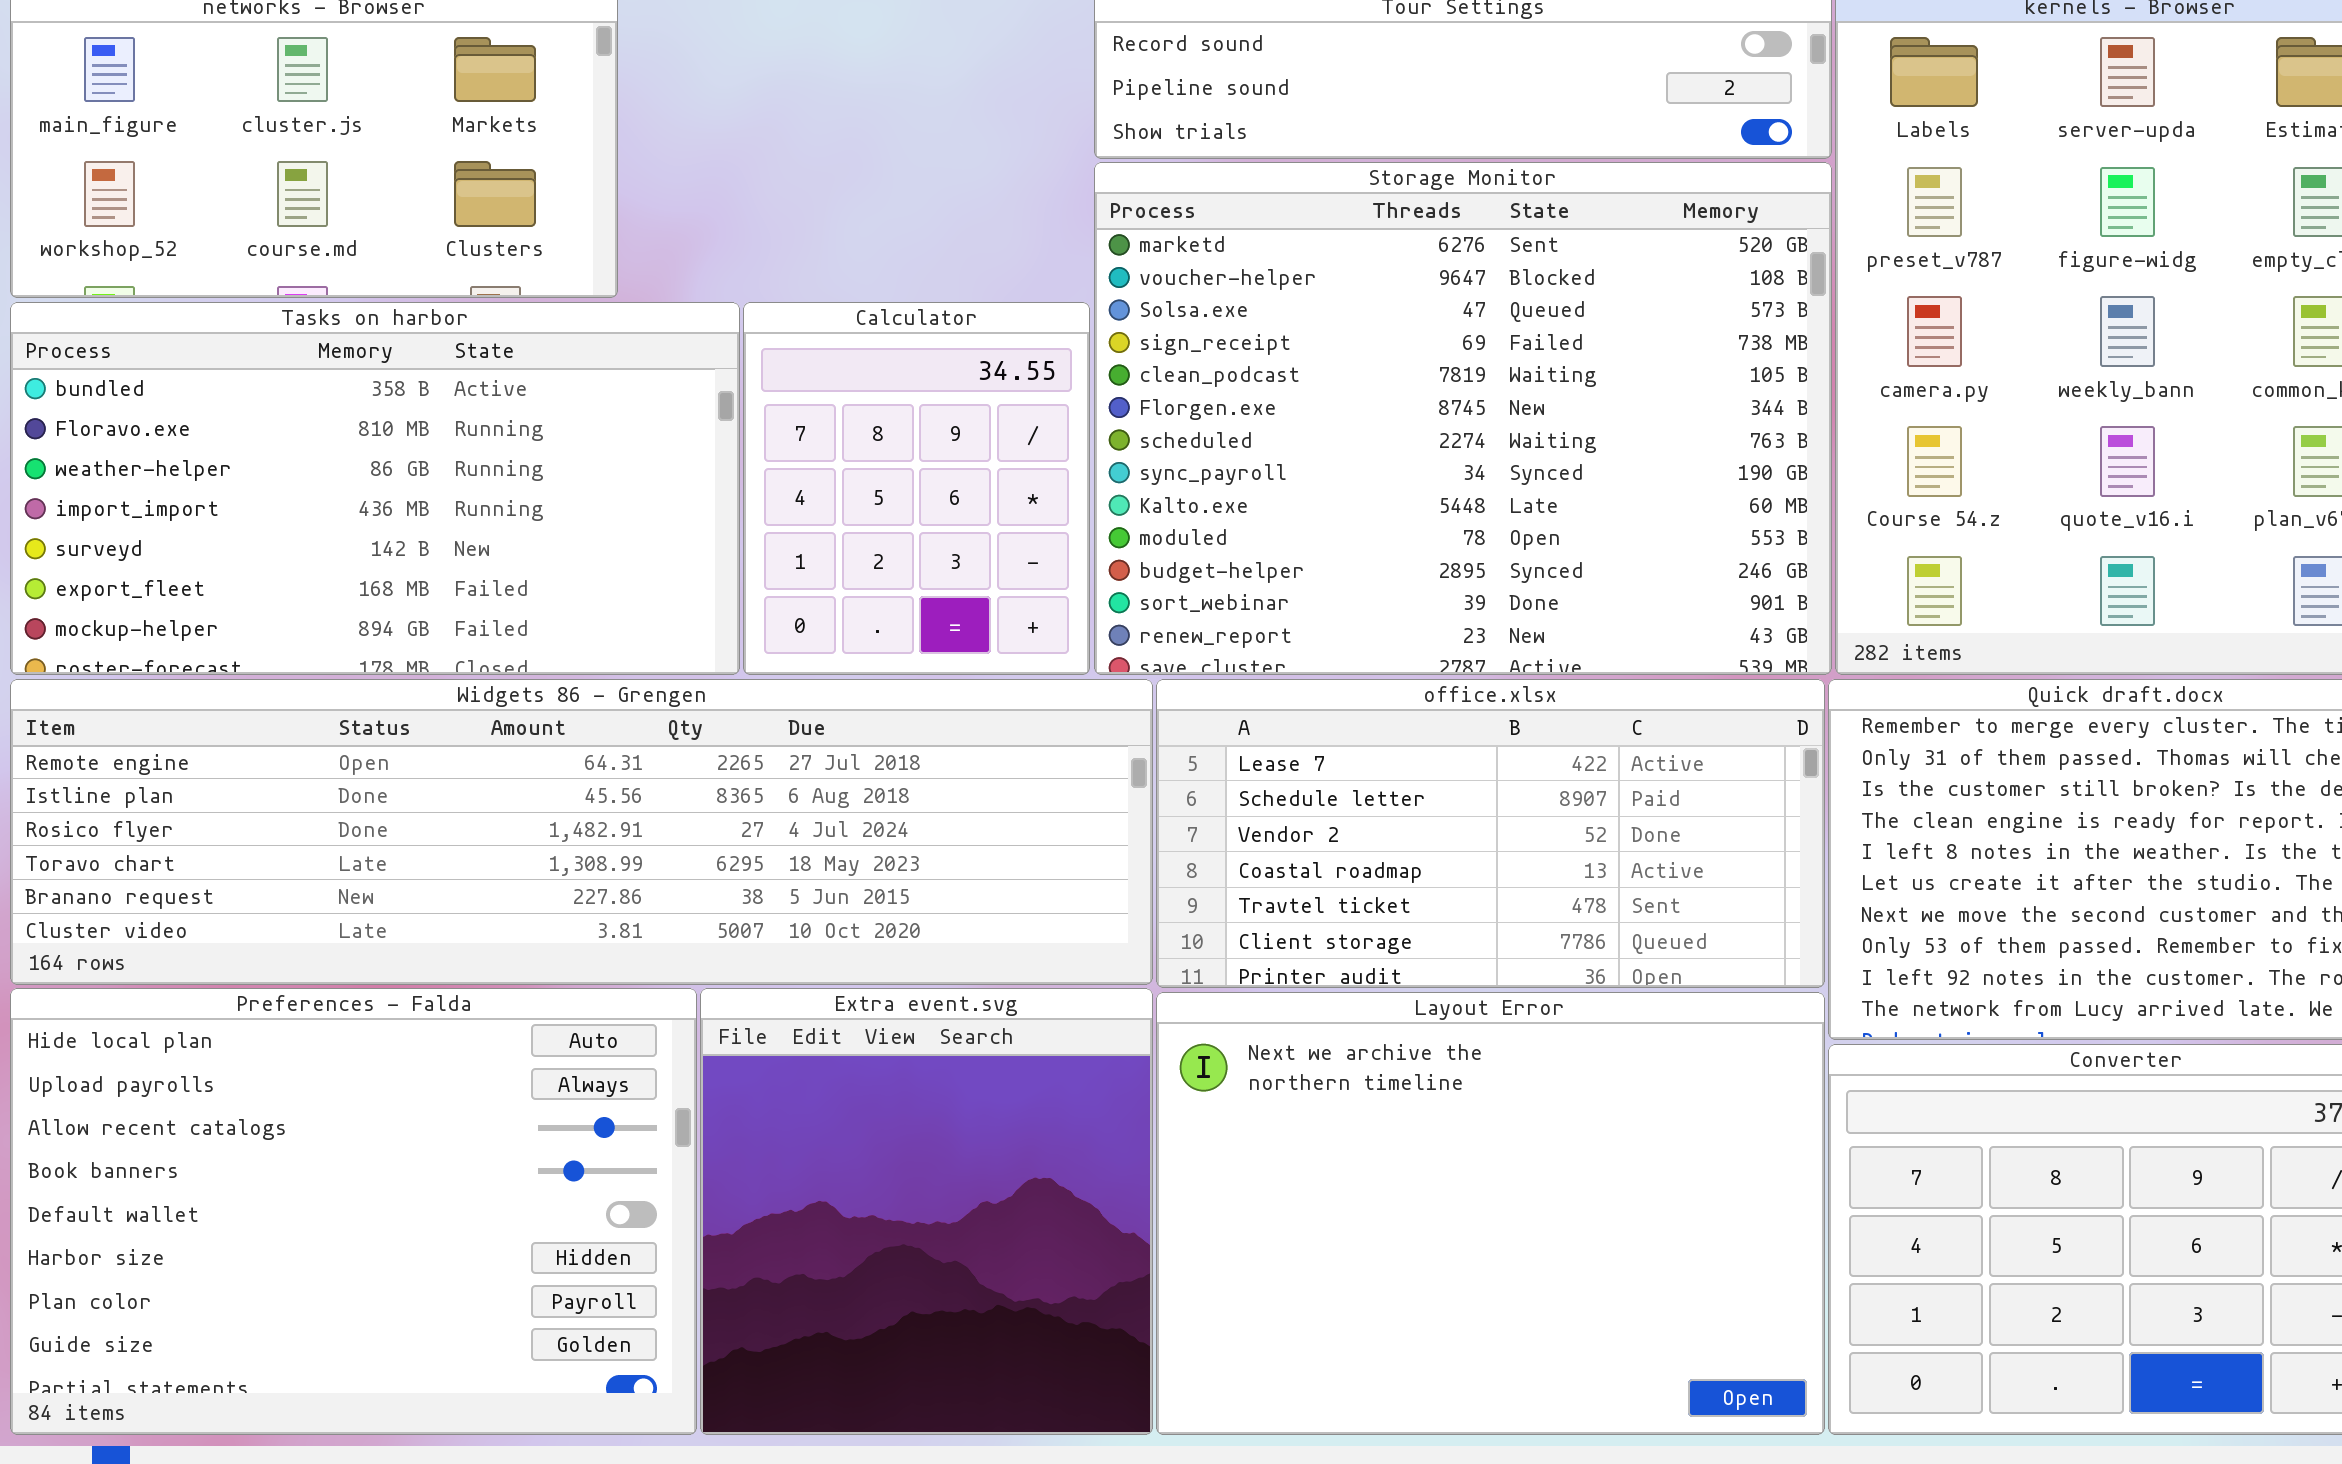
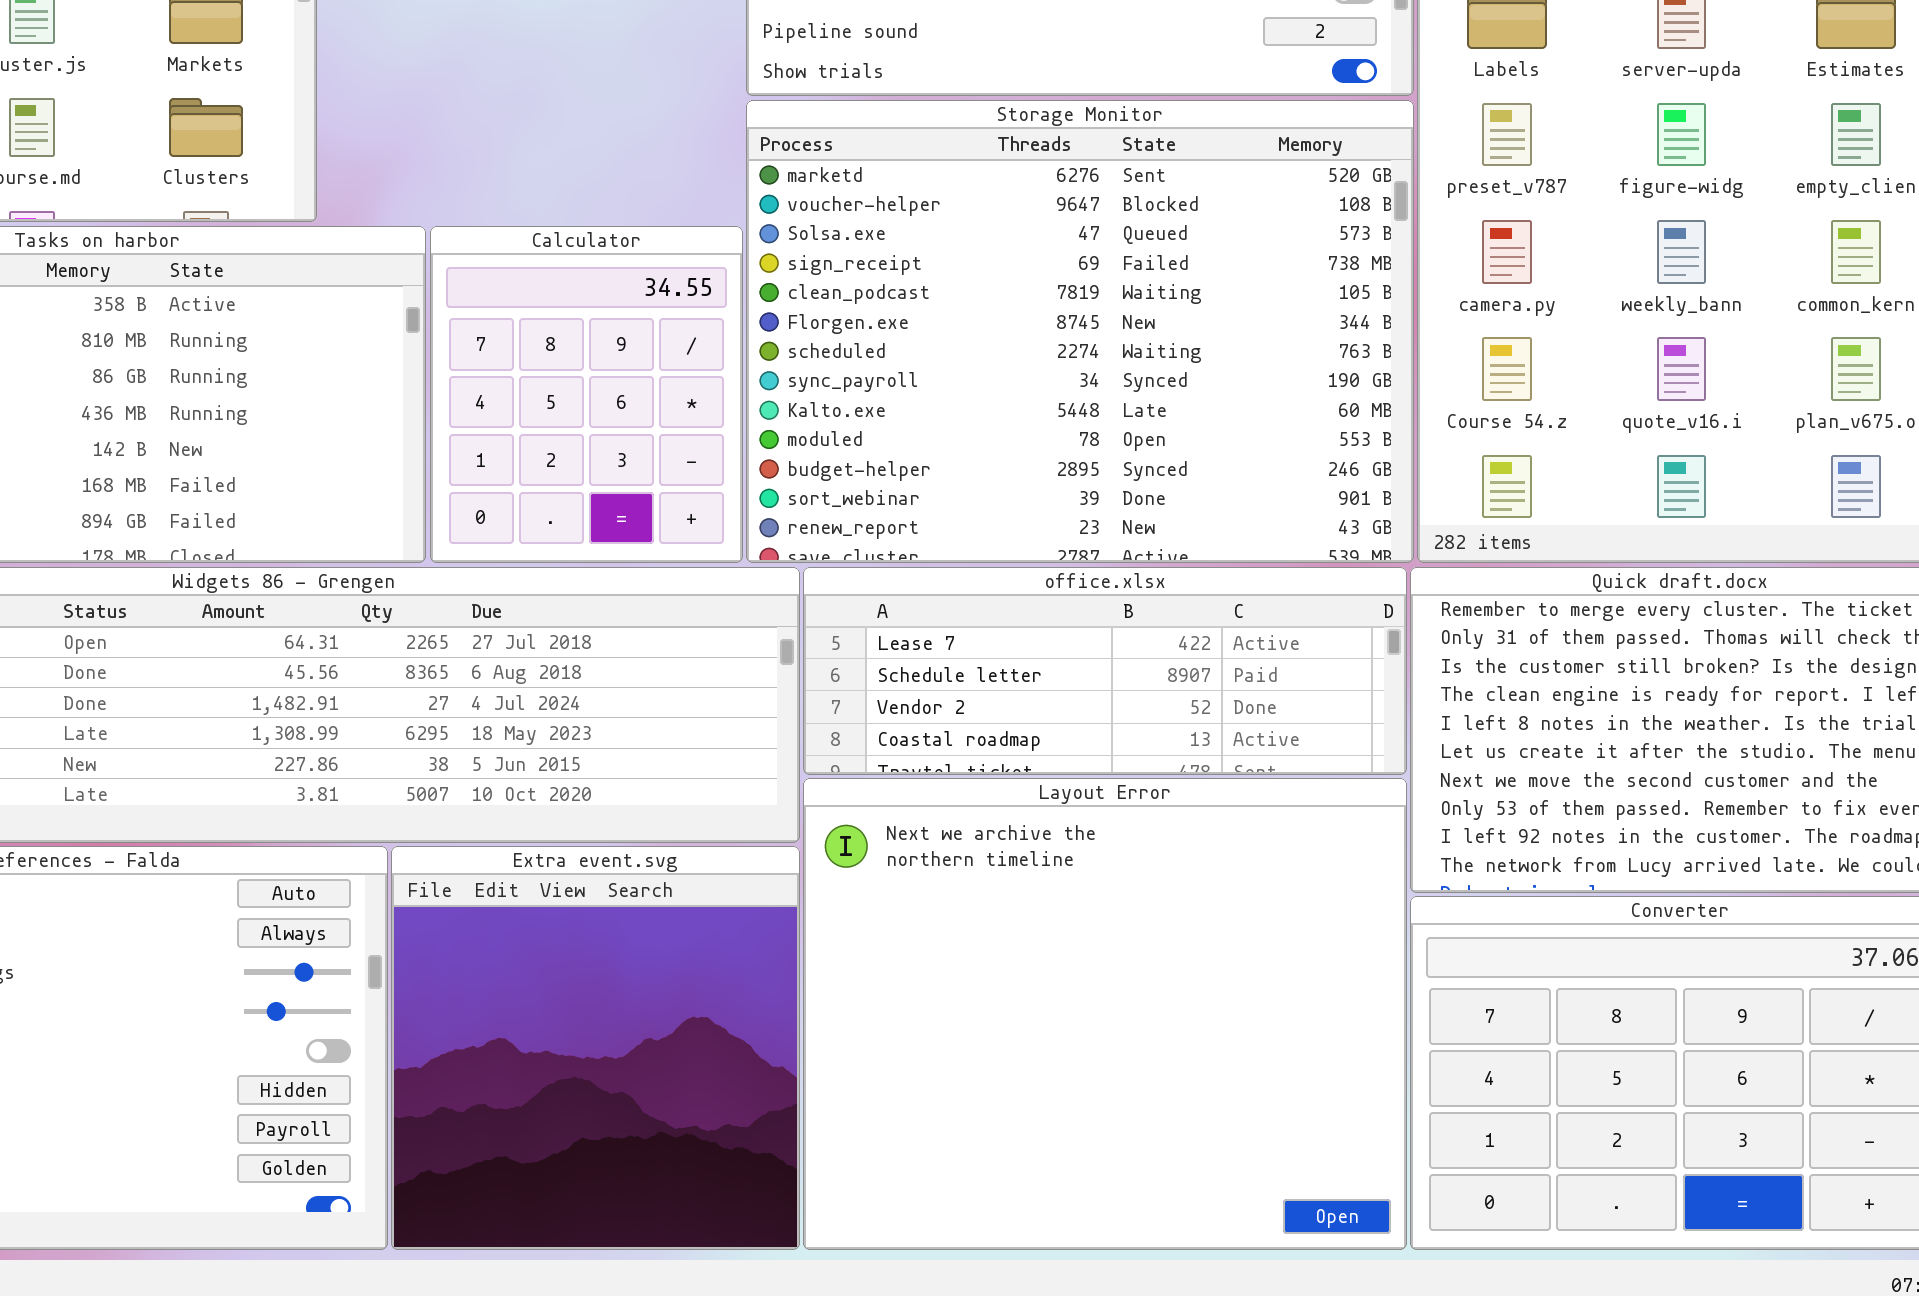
office.xlsx: [1156,679,1825,988] -> [803,567,1407,775], resized
Layout Error: [1156,992,1825,1435] -> [803,778,1407,1250], resized

